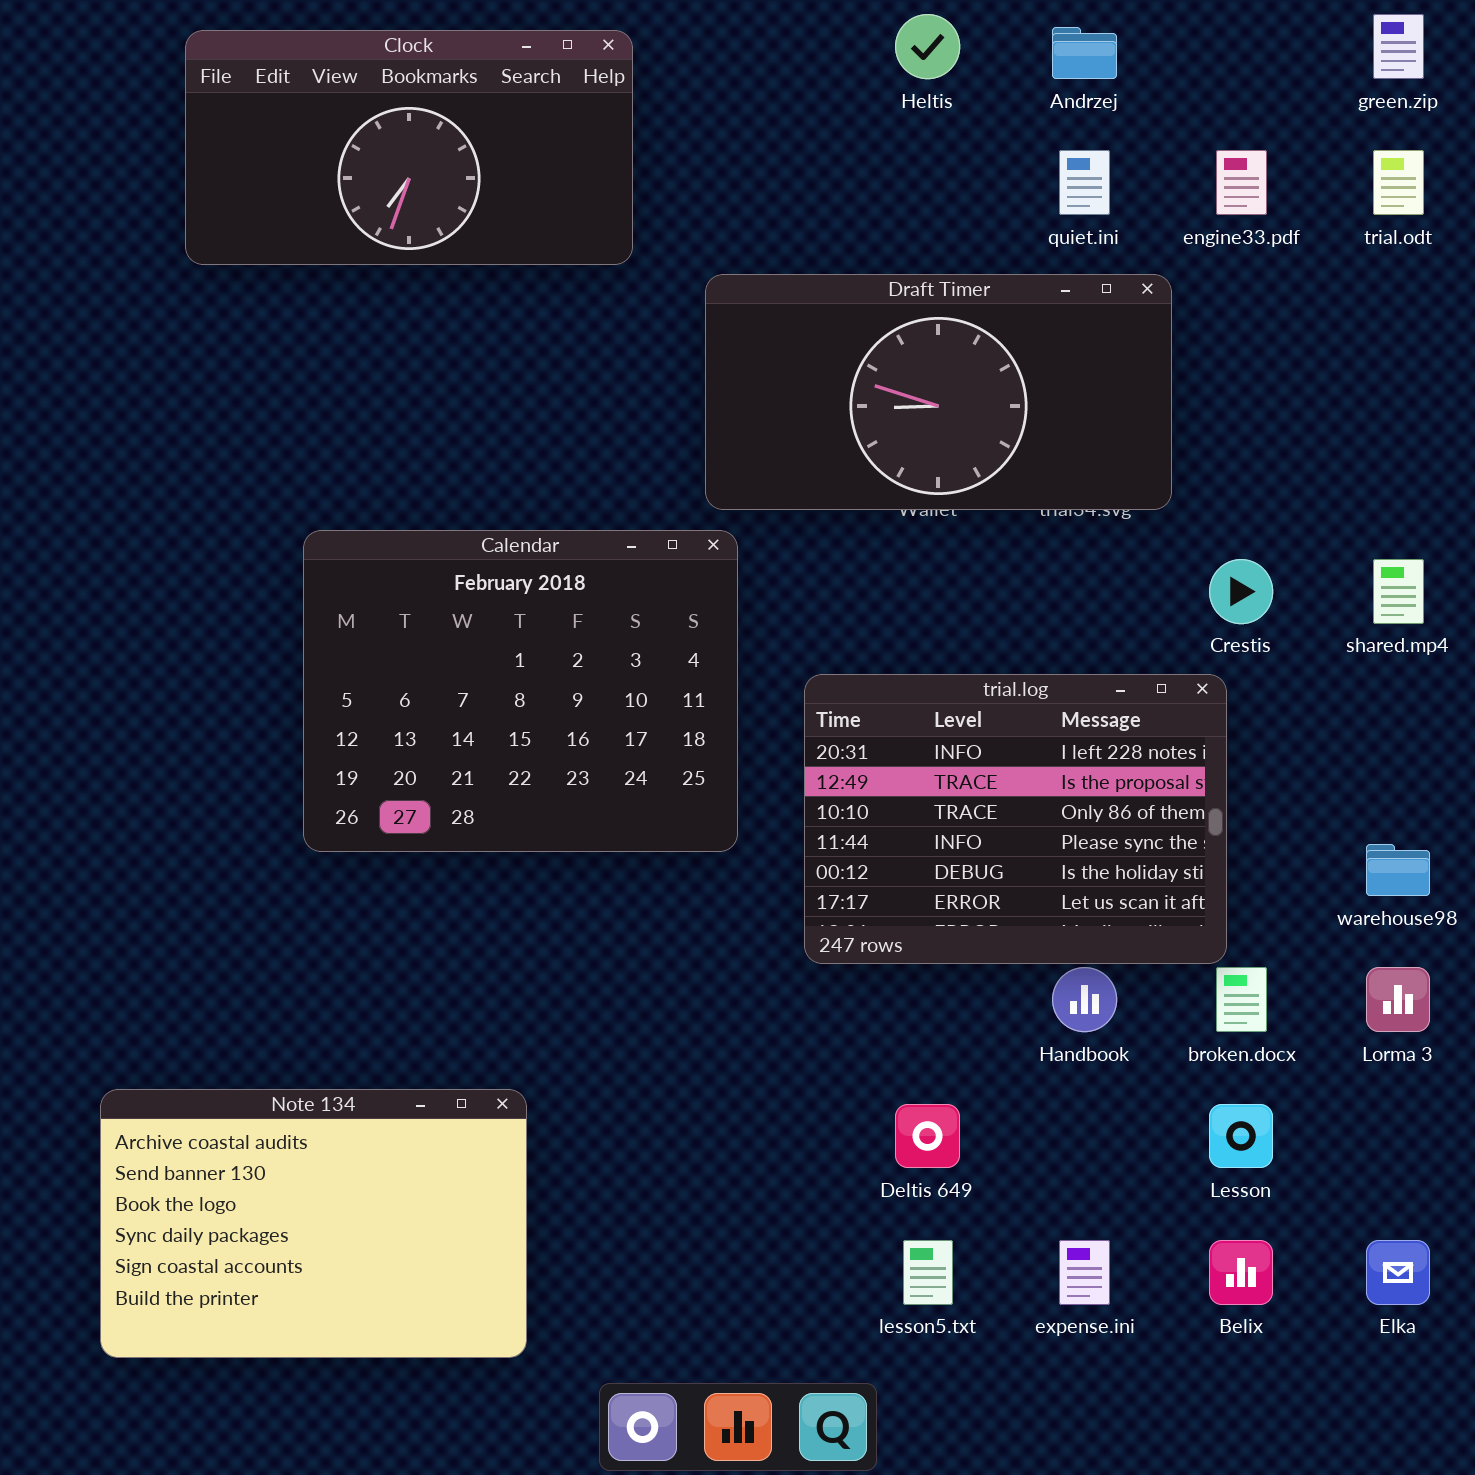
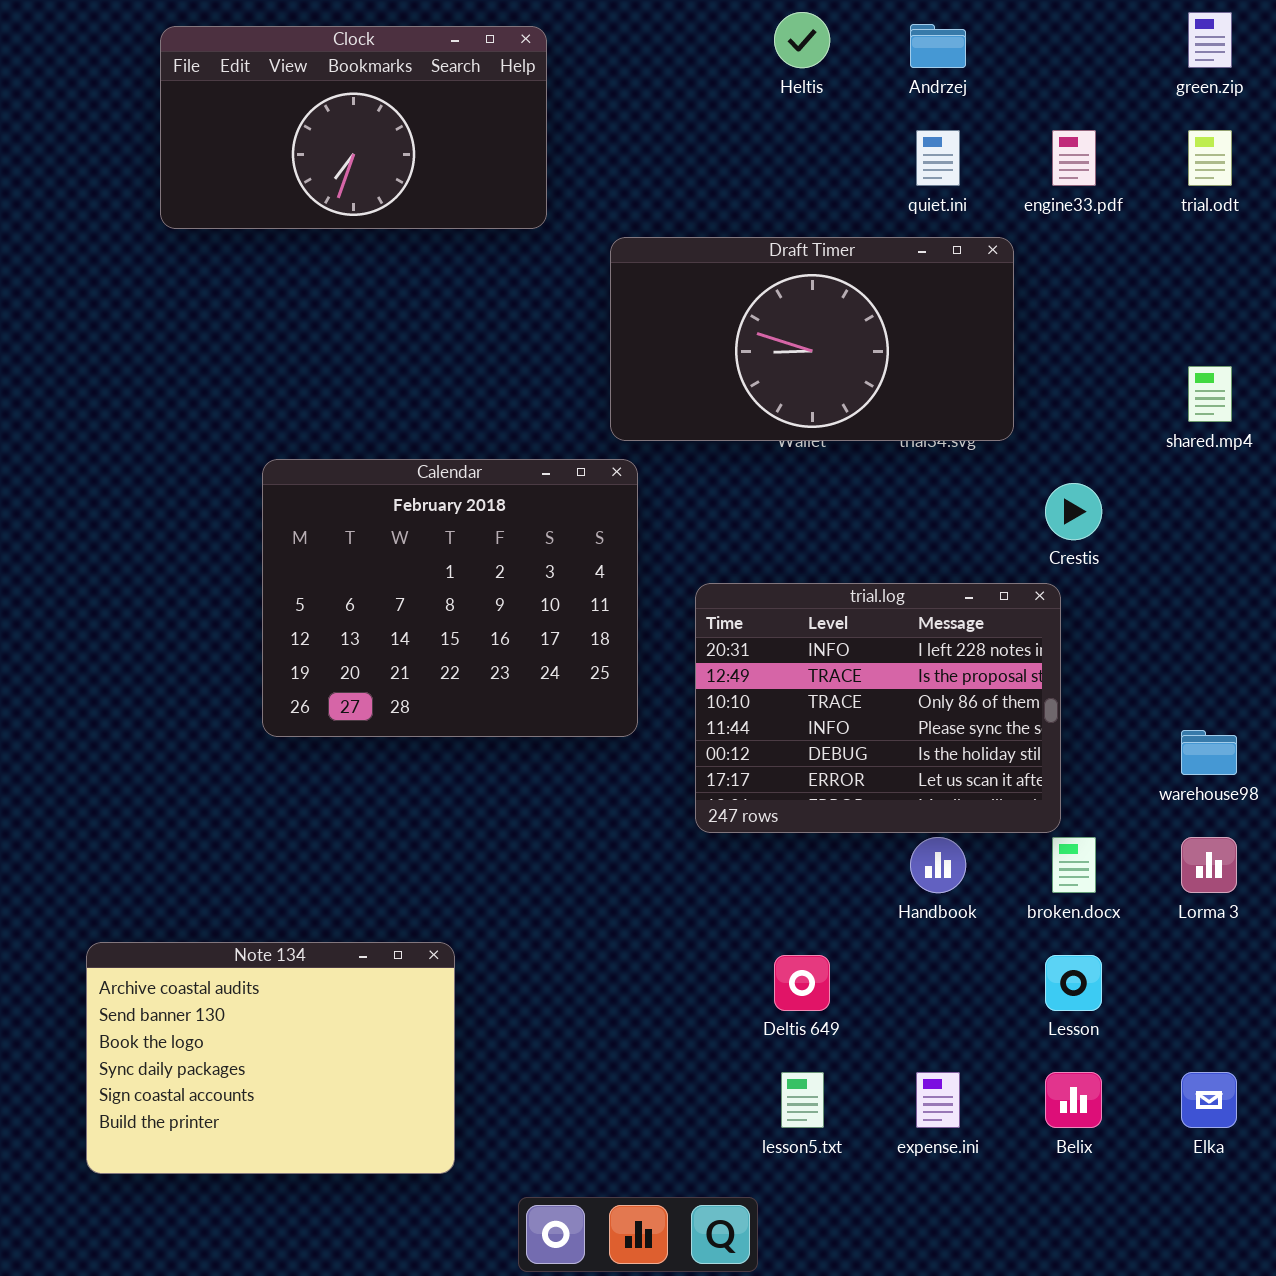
shared.mp4: [1373,559,1424,624] -> [1188,366,1232,422], moved

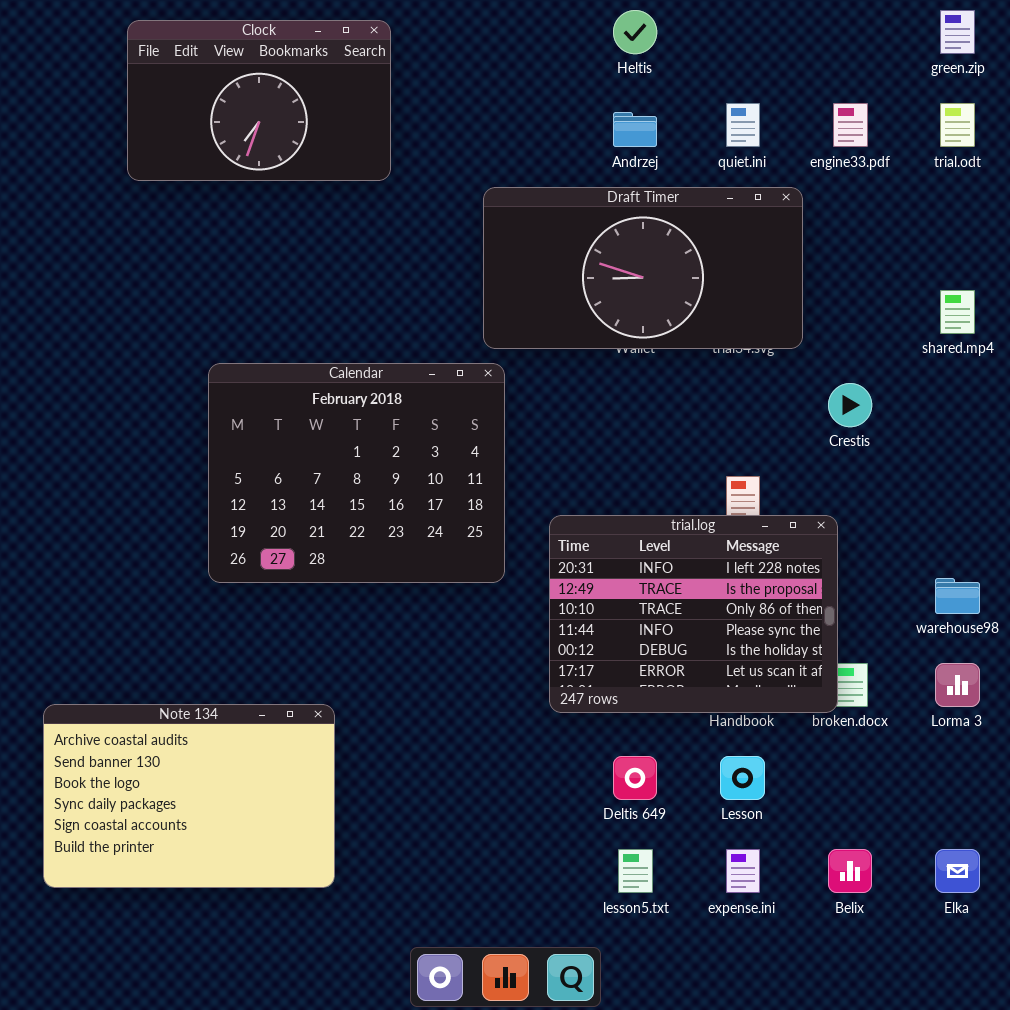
Andrzej: [910,24,966,68] -> [613,112,657,147], moved
Clock: [160,26,547,229] -> [127,20,391,181], resized
trial.log: [695,583,1061,833] -> [549,515,838,713], moved
Note 134: [86,942,455,1174] -> [43,704,335,888], moved
Lesson: [1045,955,1102,1011] -> [720,756,765,800], moved

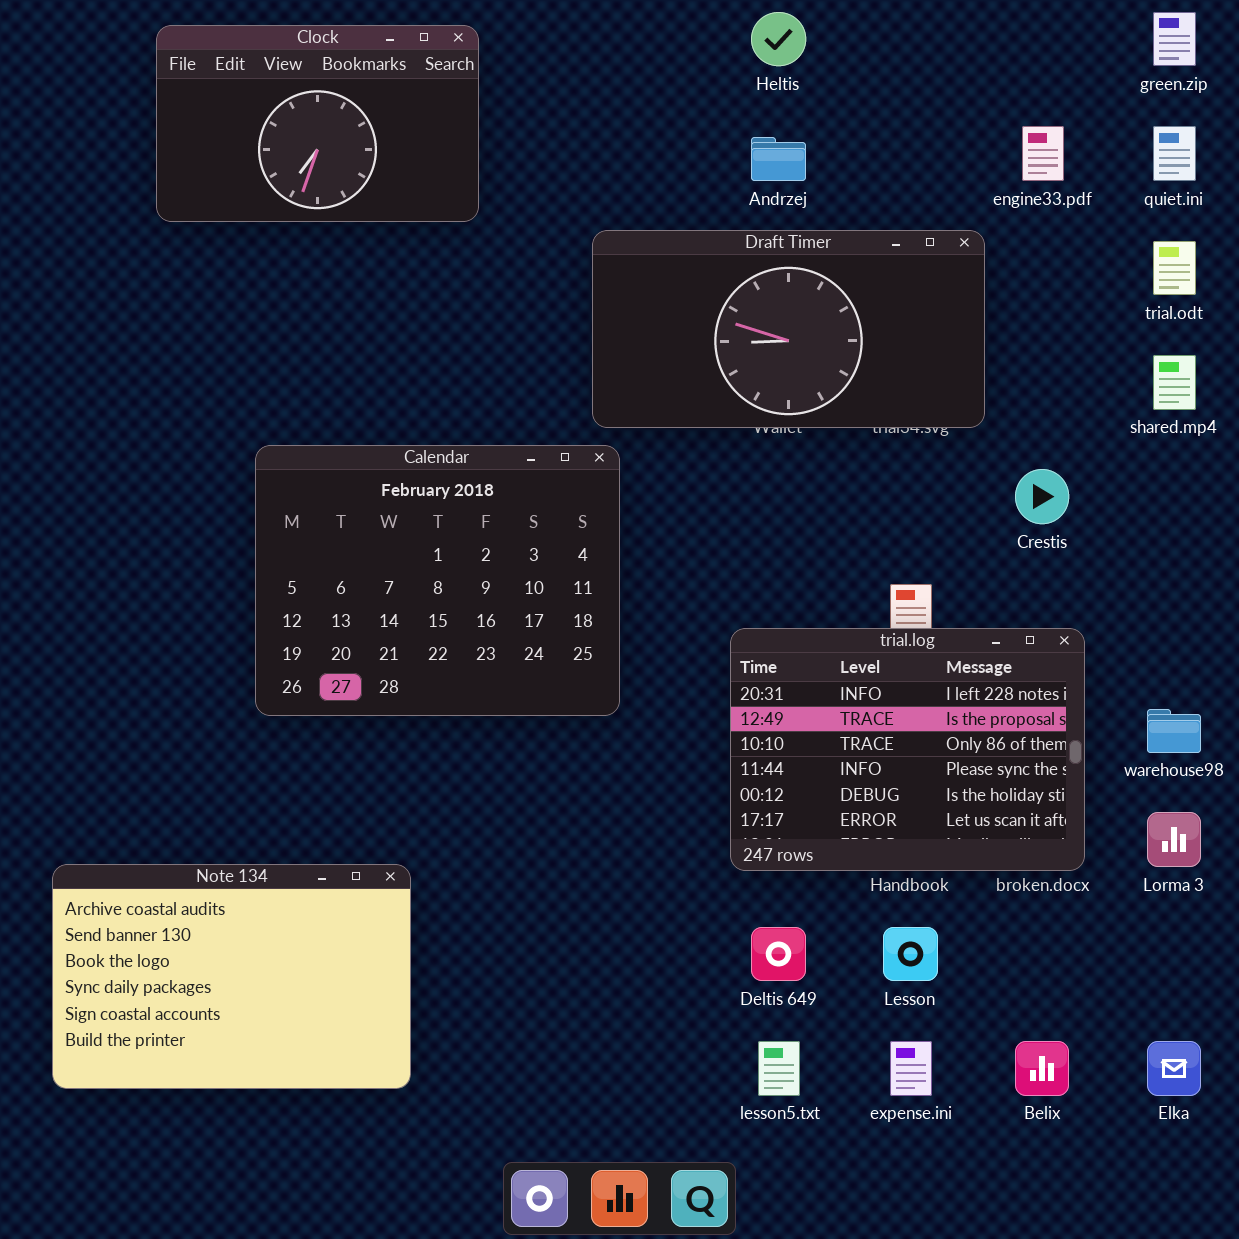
quiet.ini: [726,103,760,147] -> [1153,126,1196,181], moved
trial.odt: [940,103,975,147] -> [1153,241,1196,295], moved
trial.log: [549,515,838,713] -> [730,628,1085,871], moved

